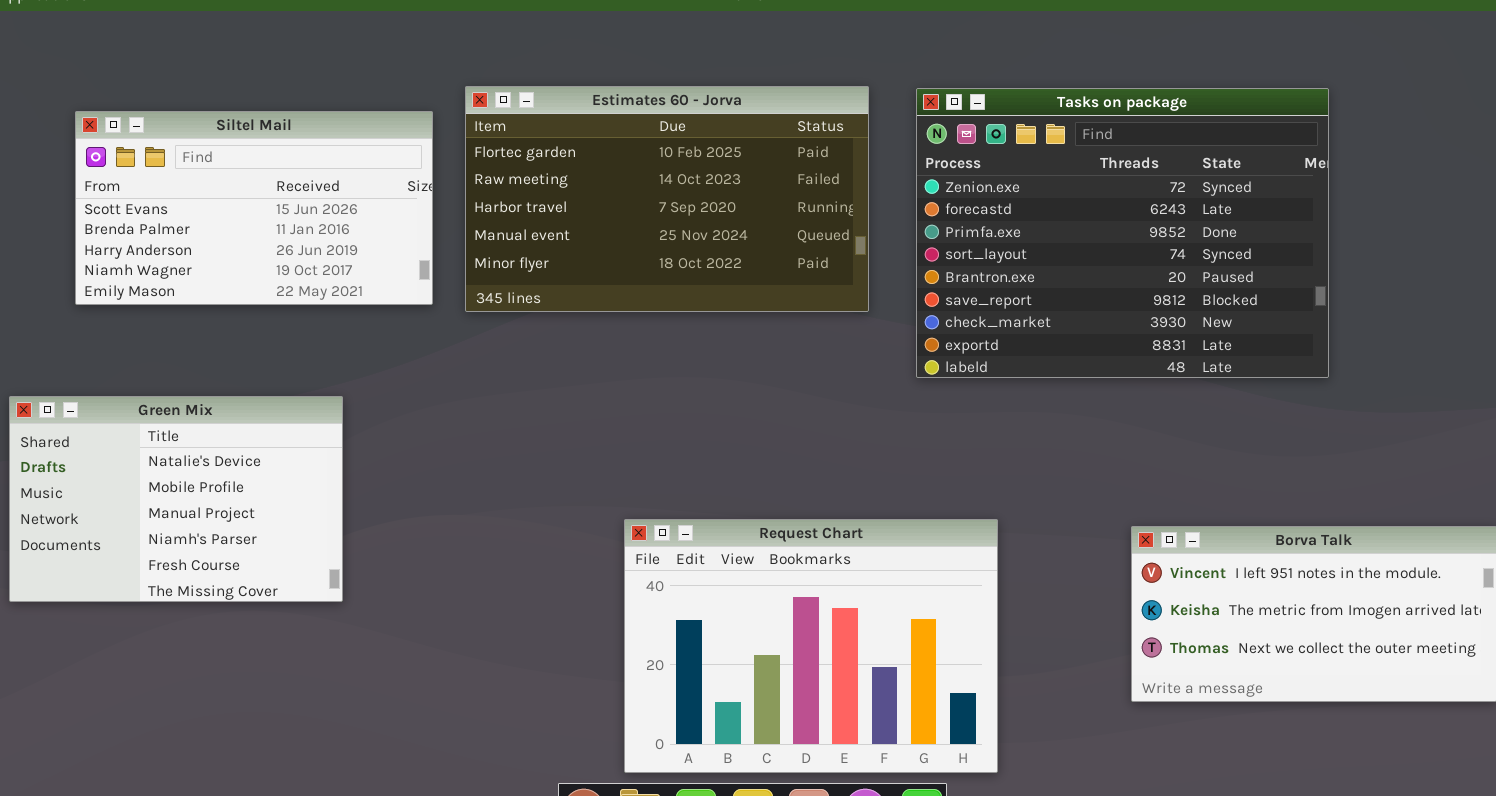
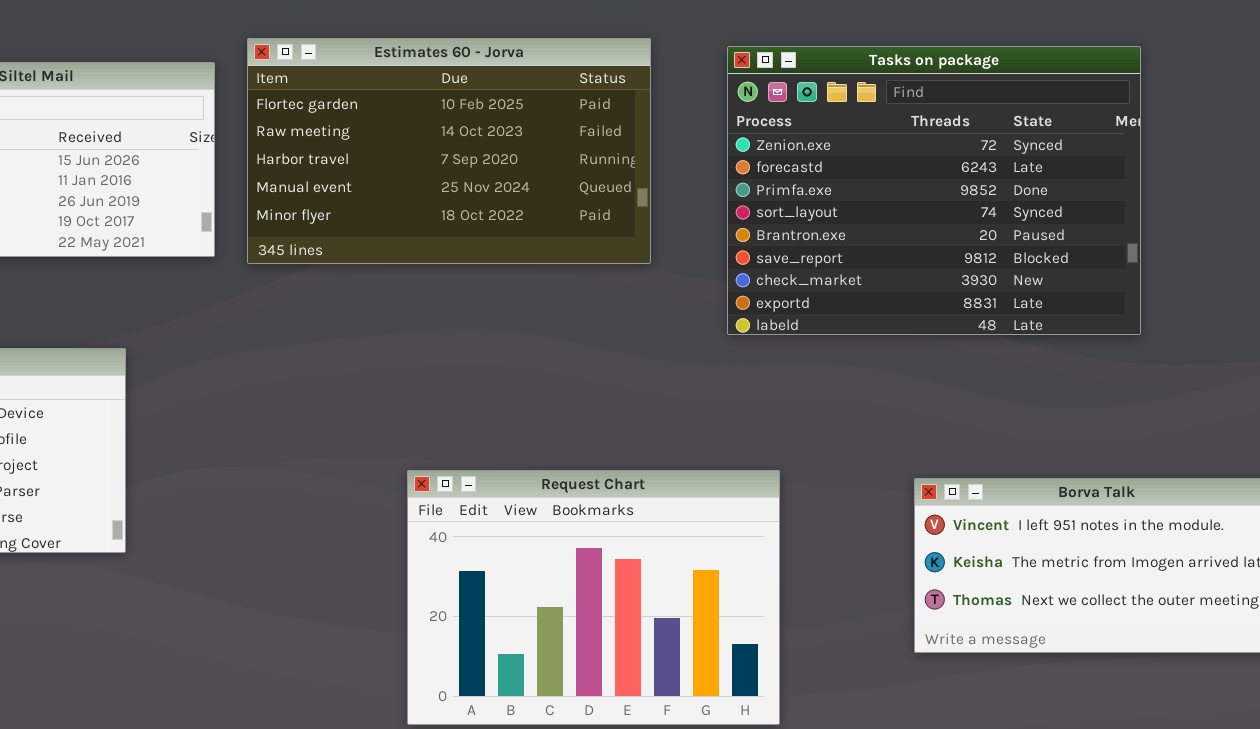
Tasks on package: [916,88,1329,378] -> [727,46,1141,335], moved

